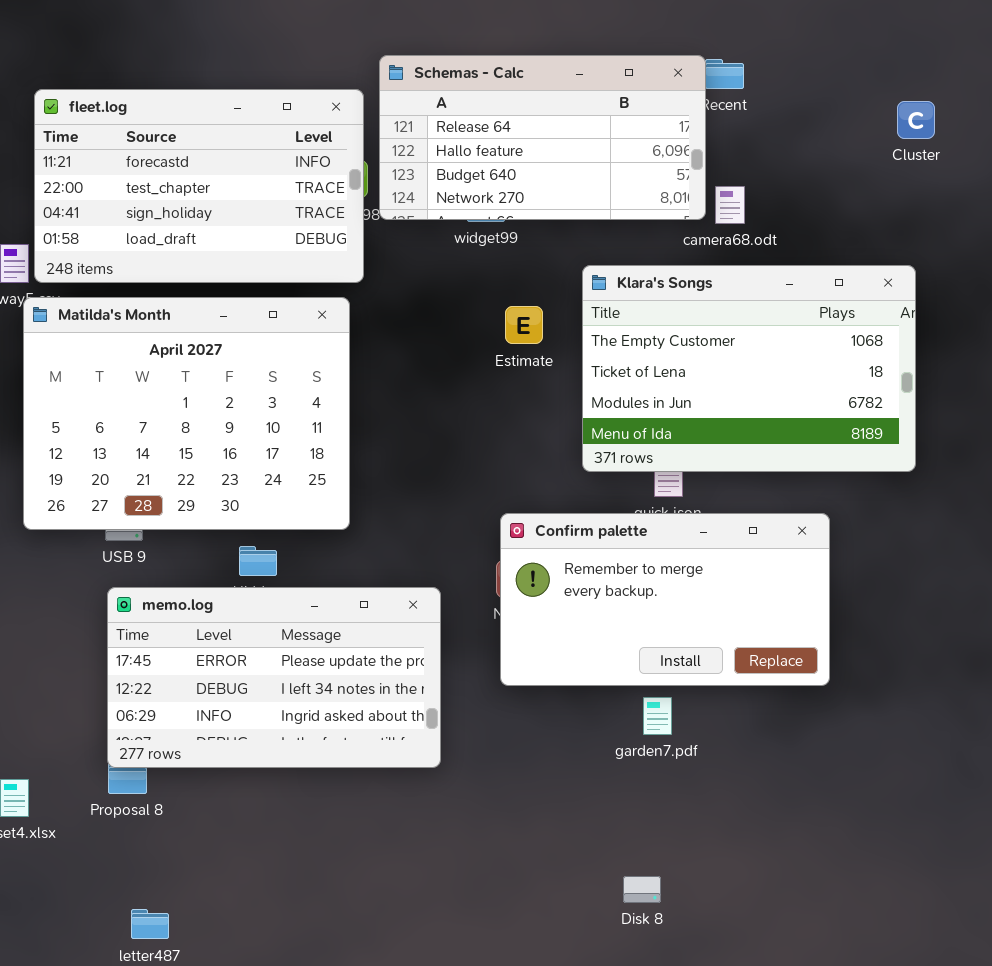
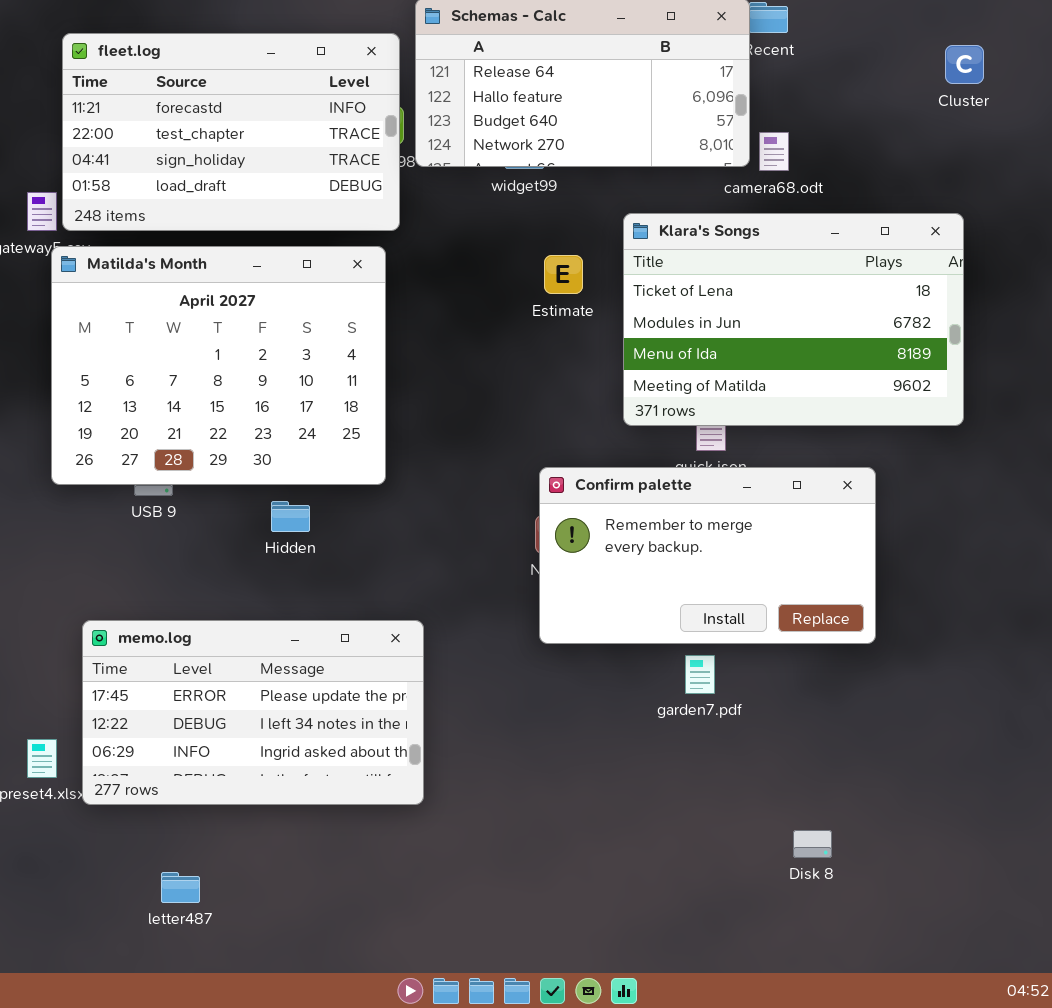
Klara's Songs: [582,265,916,472] -> [623,213,964,426], scrolled down 1 row
memo.log: [107,587,441,768] -> [82,620,424,805], moved
Disk 8: [623,876,661,903] -> [793,830,832,858], moved

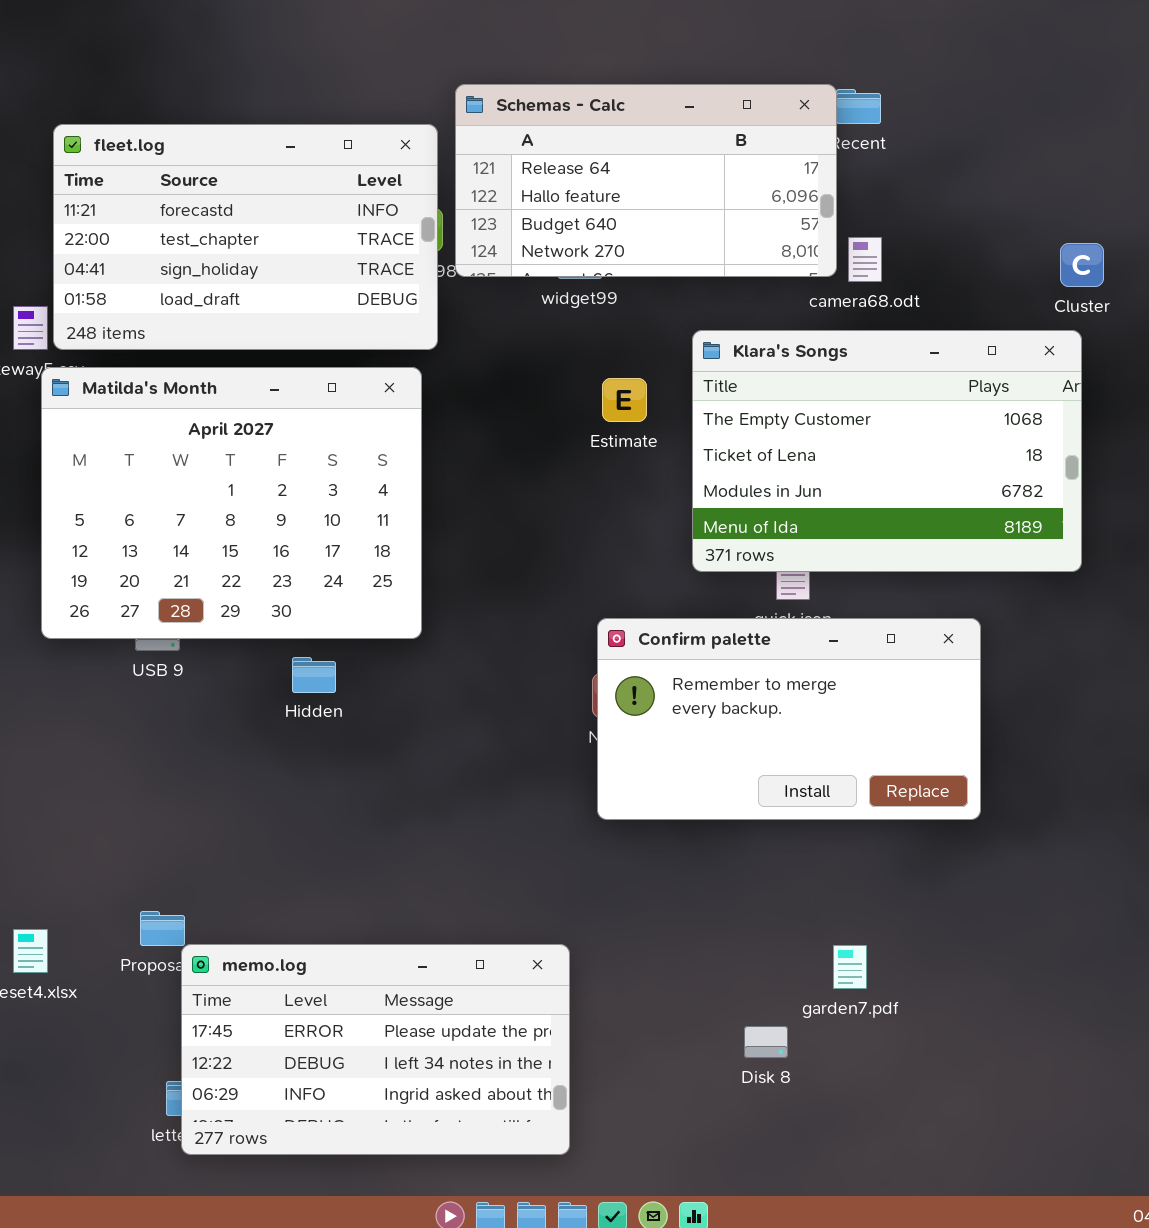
Cluster: [945,45,984,84] -> [1060,243,1104,287], moved
Klara's Songs: [623,213,964,426] -> [692,330,1082,572], scrolled up 1 row
memo.log: [82,620,424,805] -> [181,944,570,1155], moved
garden7.pdf: [685,655,715,694] -> [833,945,867,989], moved
Disk 8: [793,830,832,858] -> [744,1026,788,1058], moved

